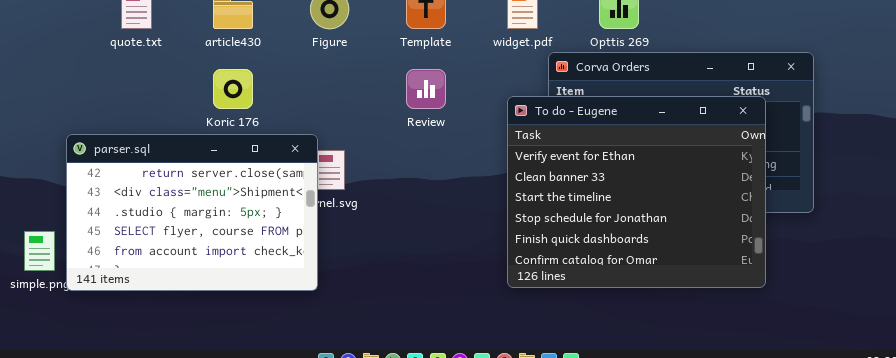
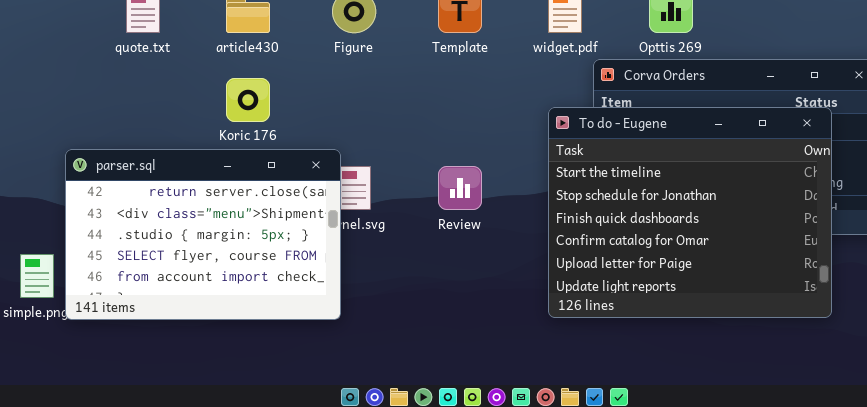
Review: [406,69,446,109] -> [438,166,482,210], moved
To do - Eugene: [507,96,766,288] -> [548,107,832,318], scrolled down 2 rows

